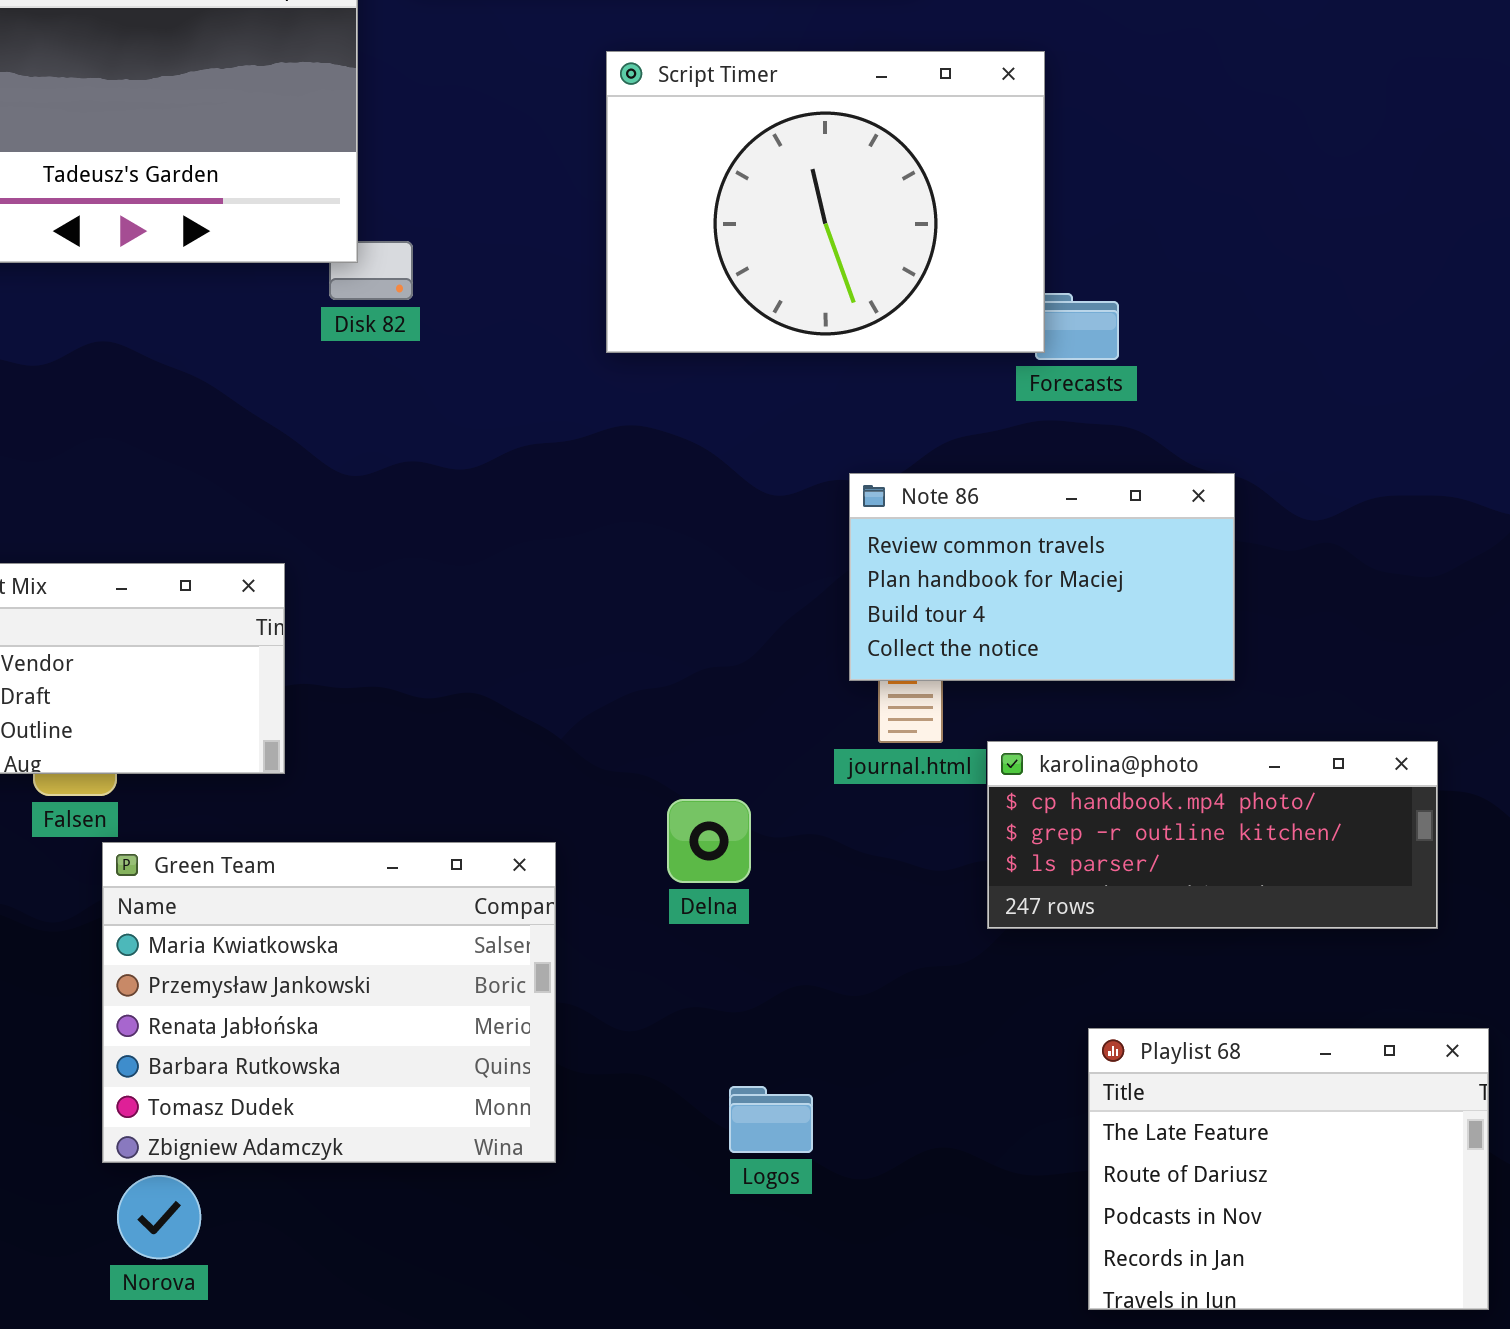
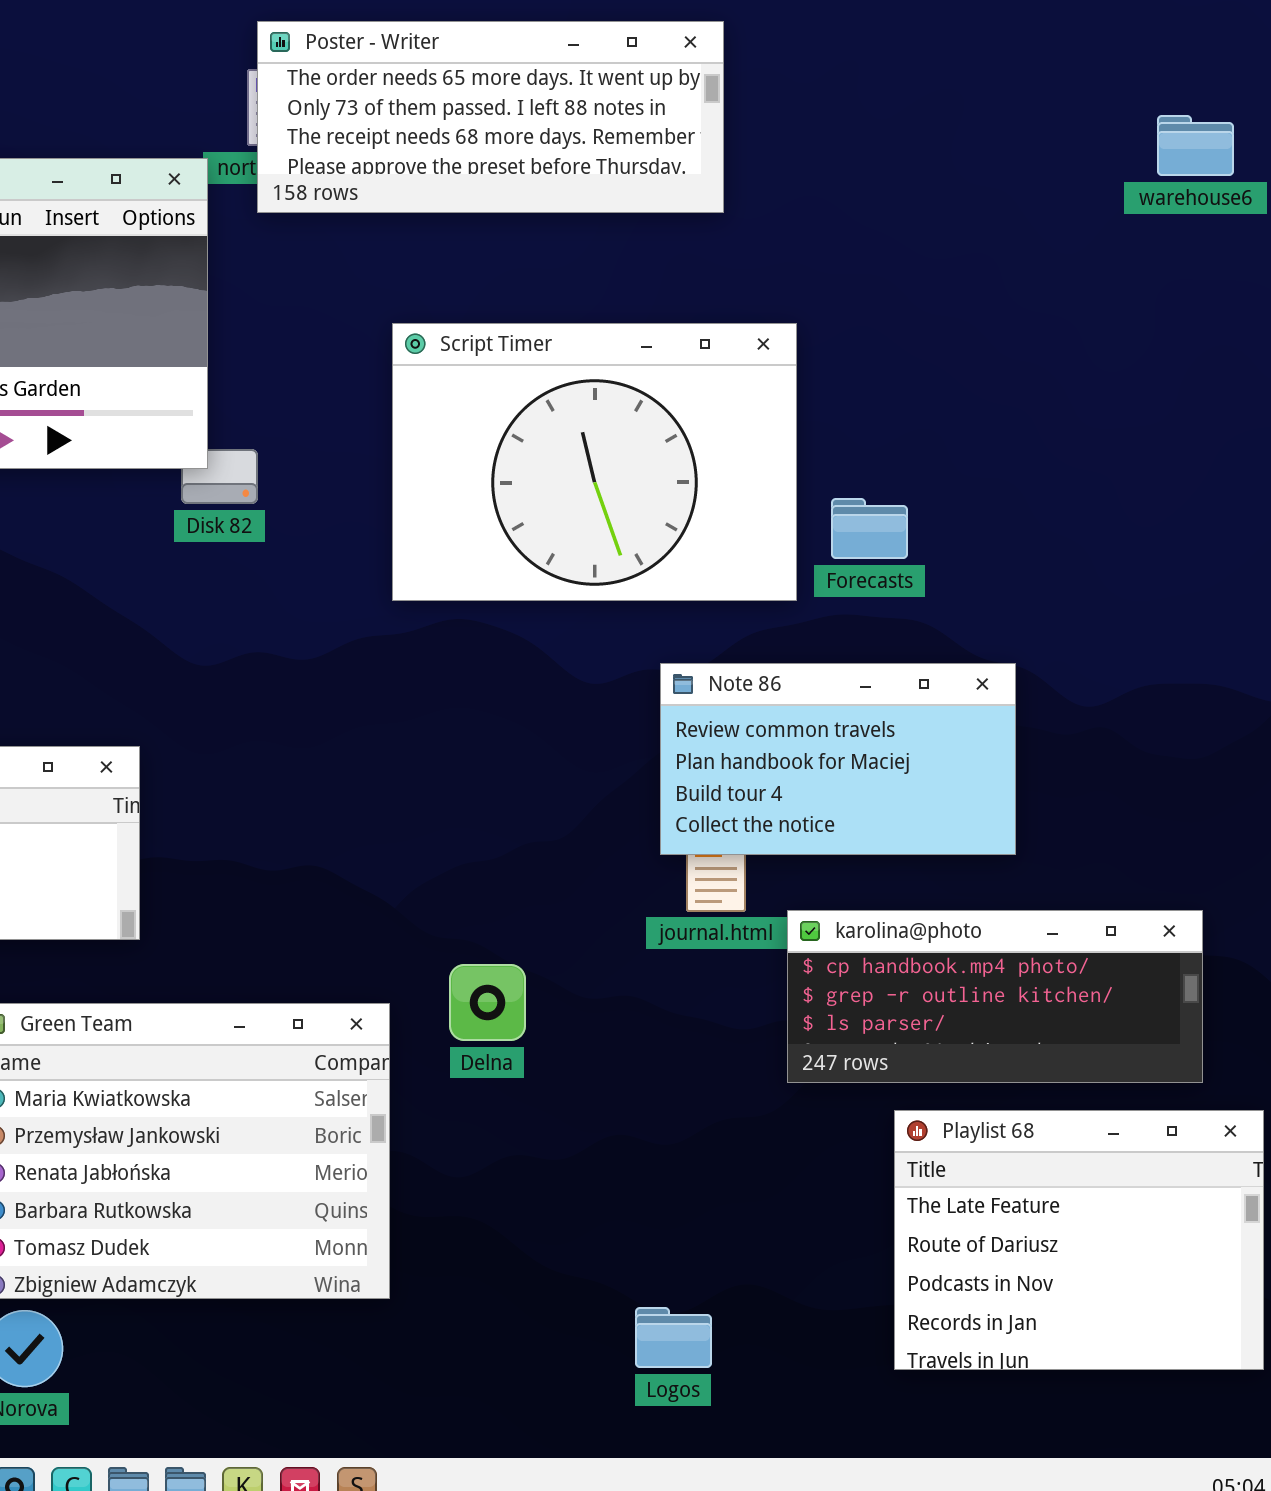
Script Timer: [606,51,1045,353] -> [392,323,797,601], moved
Delna: [667,799,751,883] -> [449,964,526,1041], moved
Playlist 68: [1088,1028,1489,1310] -> [894,1110,1264,1370], moved
Logos: [729,1086,813,1153] -> [635,1307,712,1368], moved

